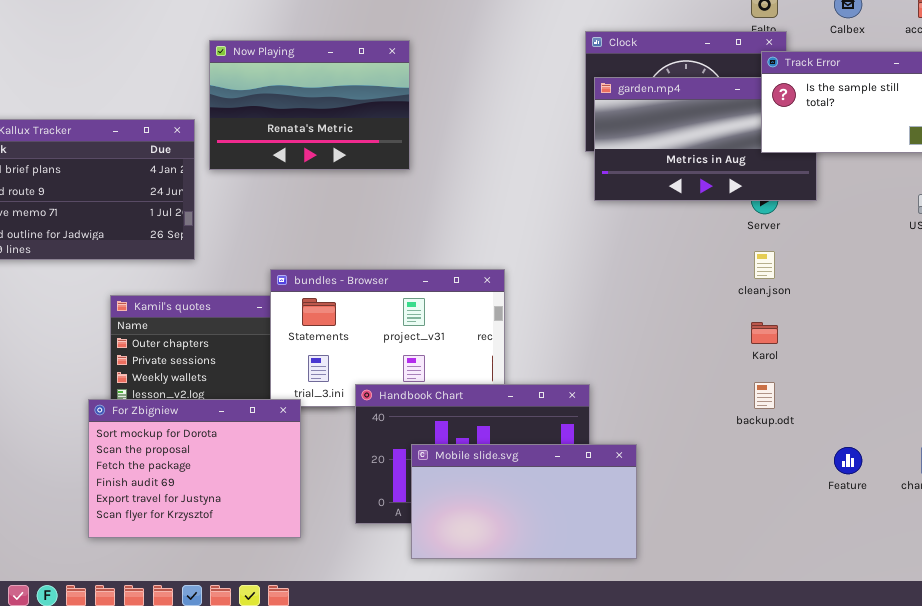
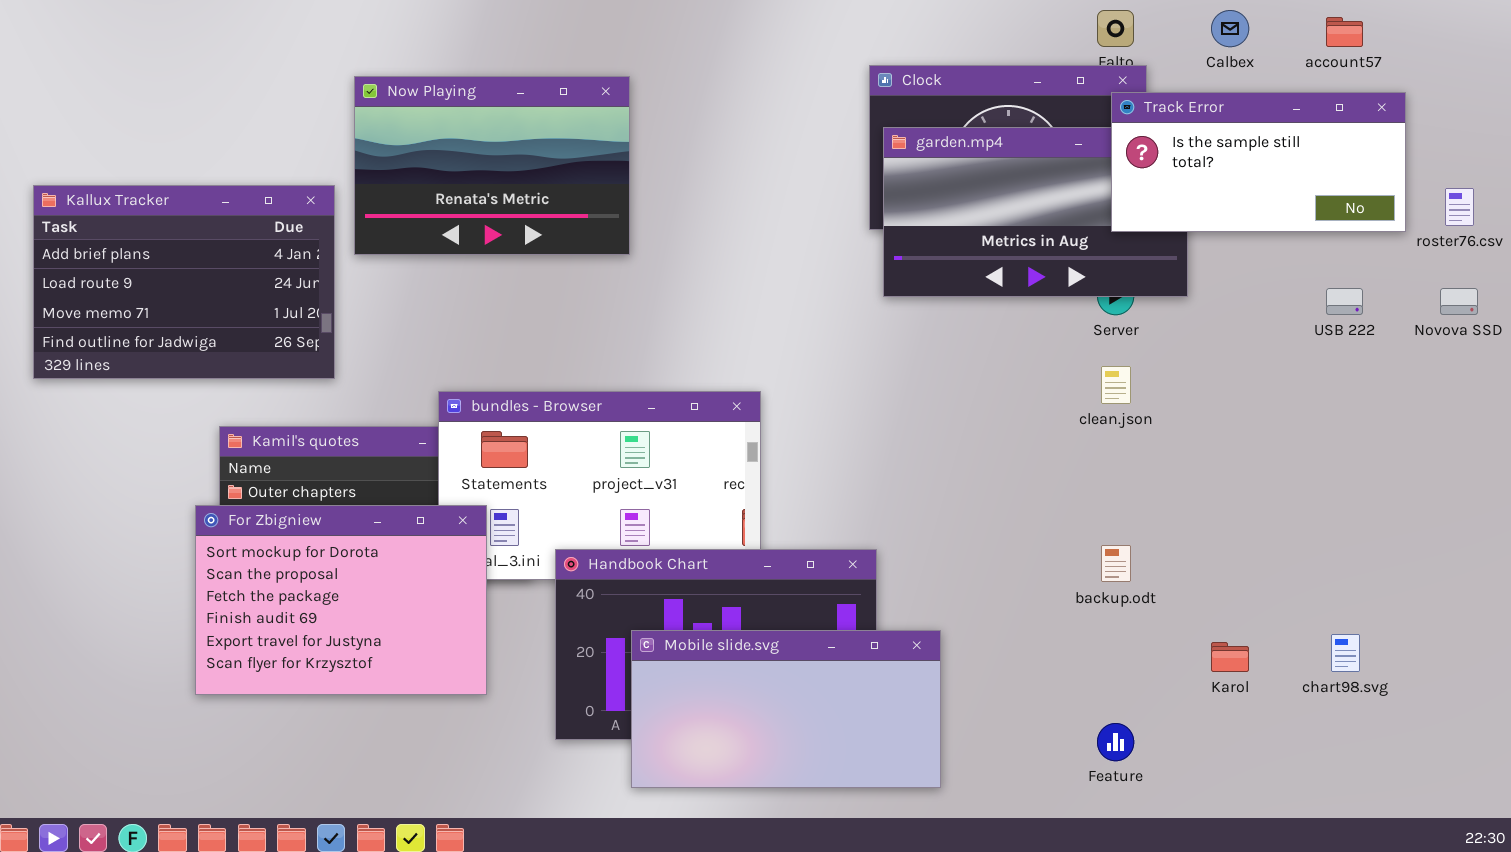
Karol: [751,322,778,344] -> [1211,642,1249,672], moved
For Zbigniew: [88,399,301,538] -> [195,505,487,695], moved
Feature: [834,447,862,474] -> [1097,723,1134,761], moved

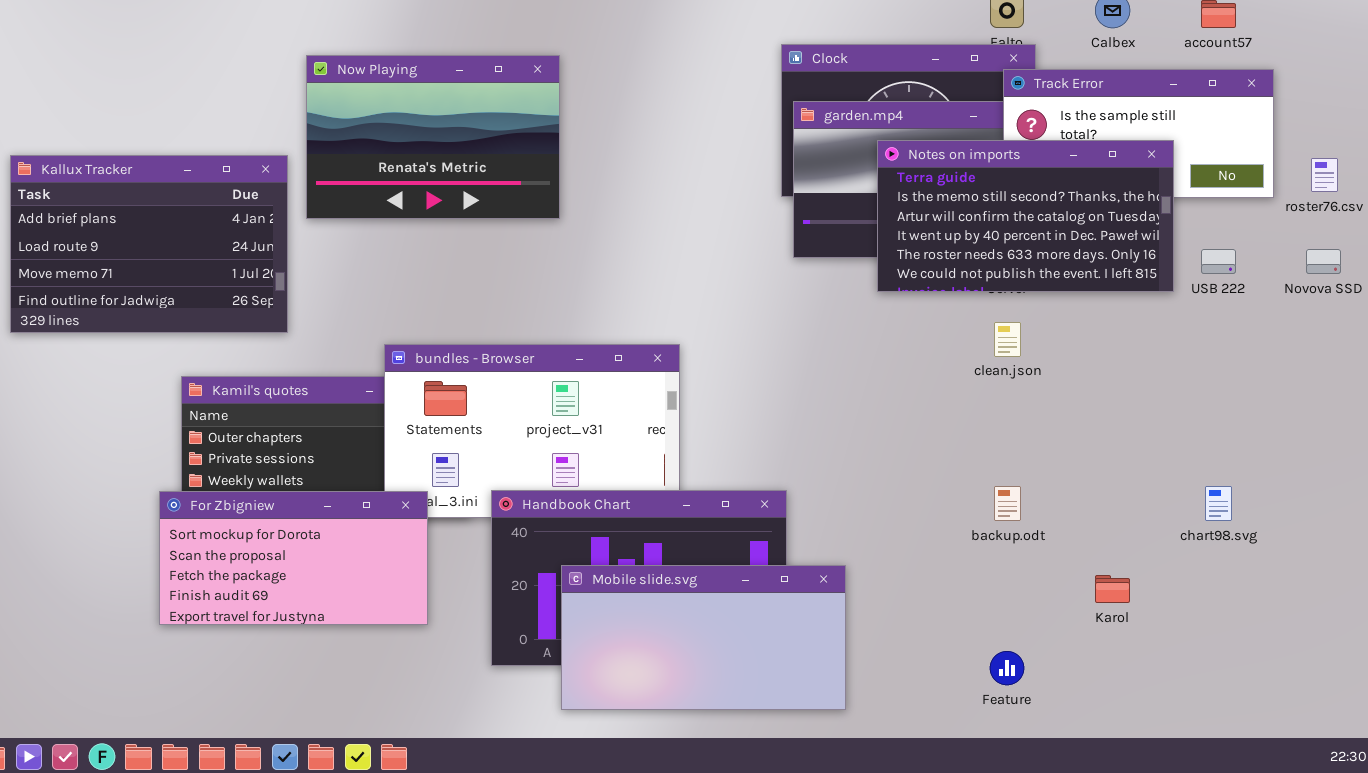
Notes on imports: none -> [877,140,1174,292], opened
For Zbigniew: [195,505,487,695] -> [159,491,428,625], resized
chart98.svg: [1331,634,1360,672] -> [1205,486,1232,521], moved

